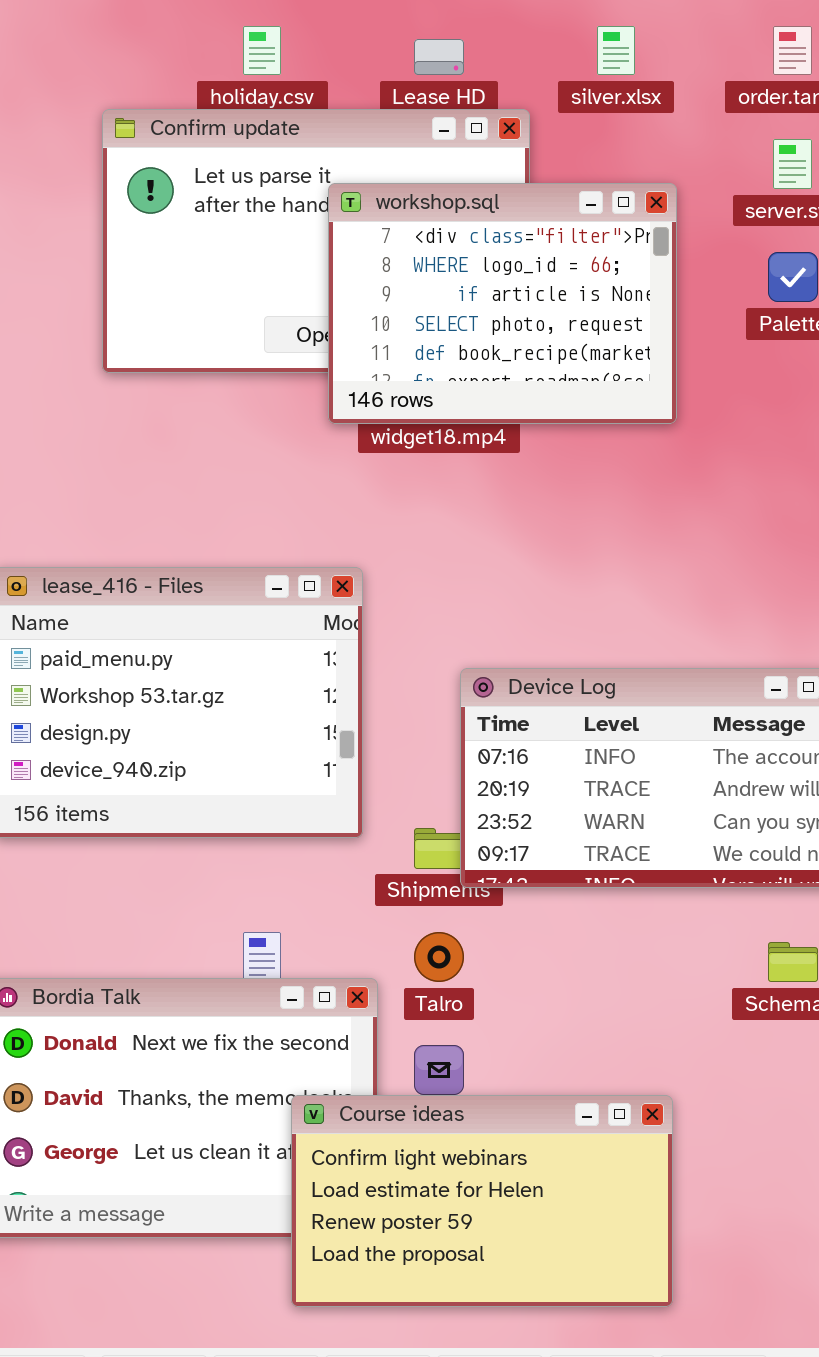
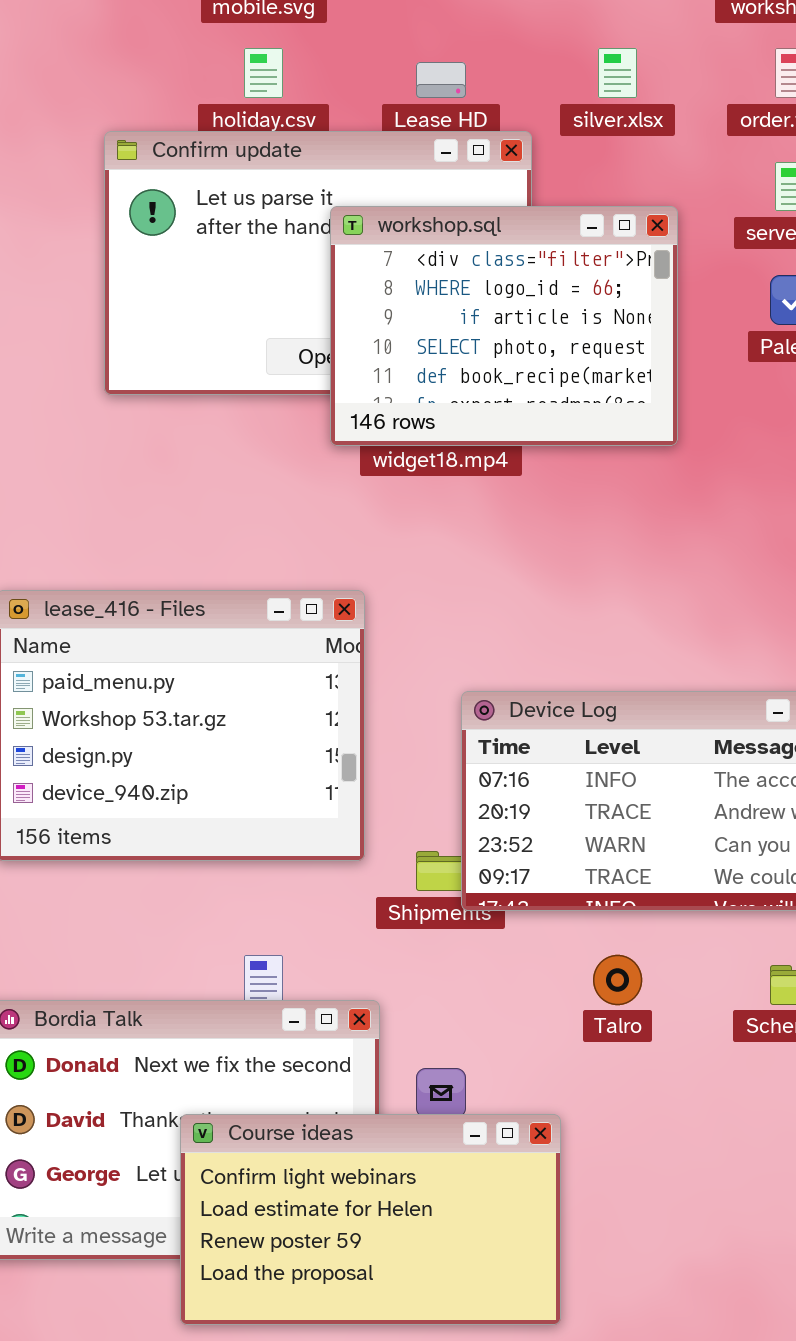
Talro: [414,932,464,982] -> [593,955,642,1005], moved
Course ideas: [291,1095,673,1307] -> [180,1114,561,1325], moved

